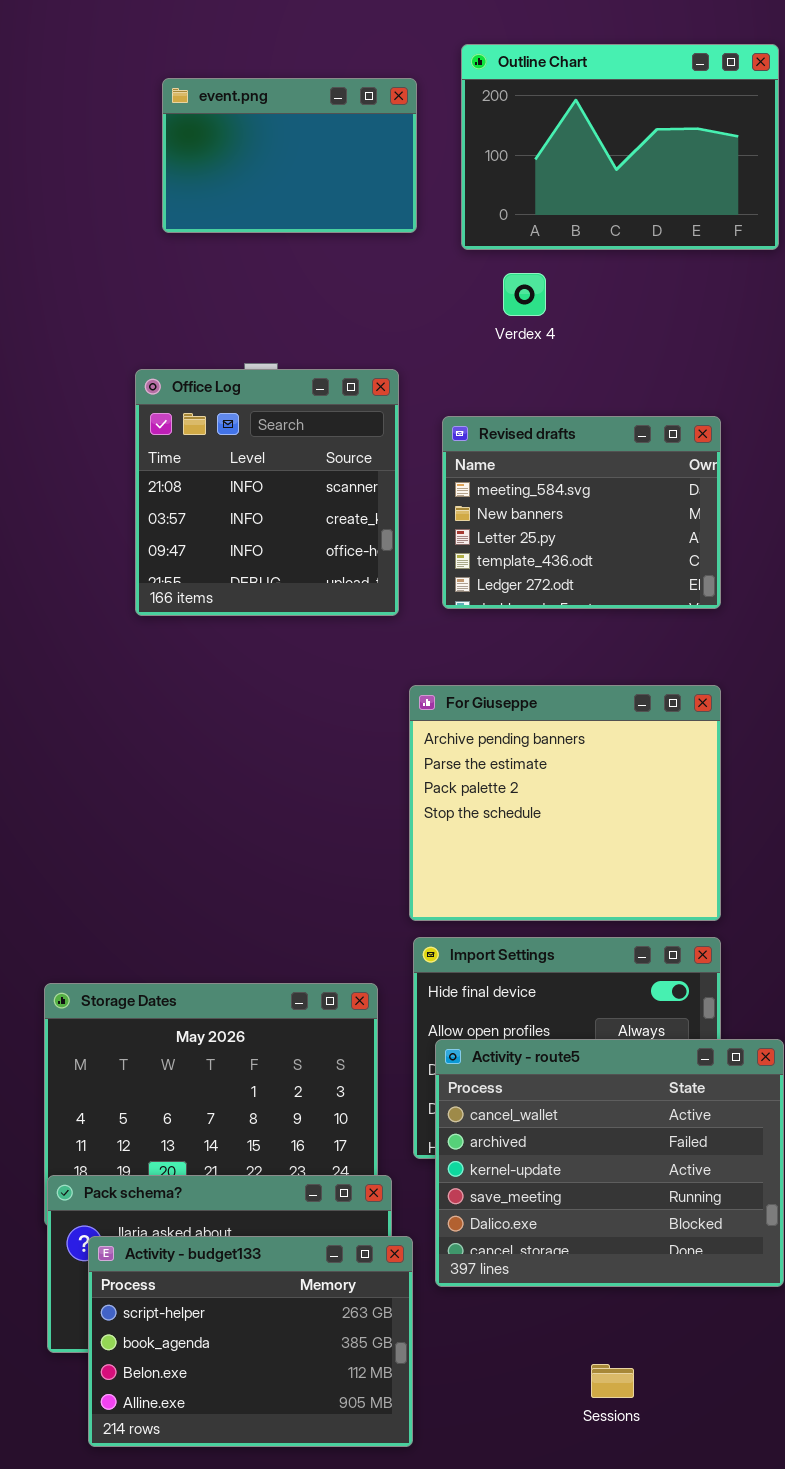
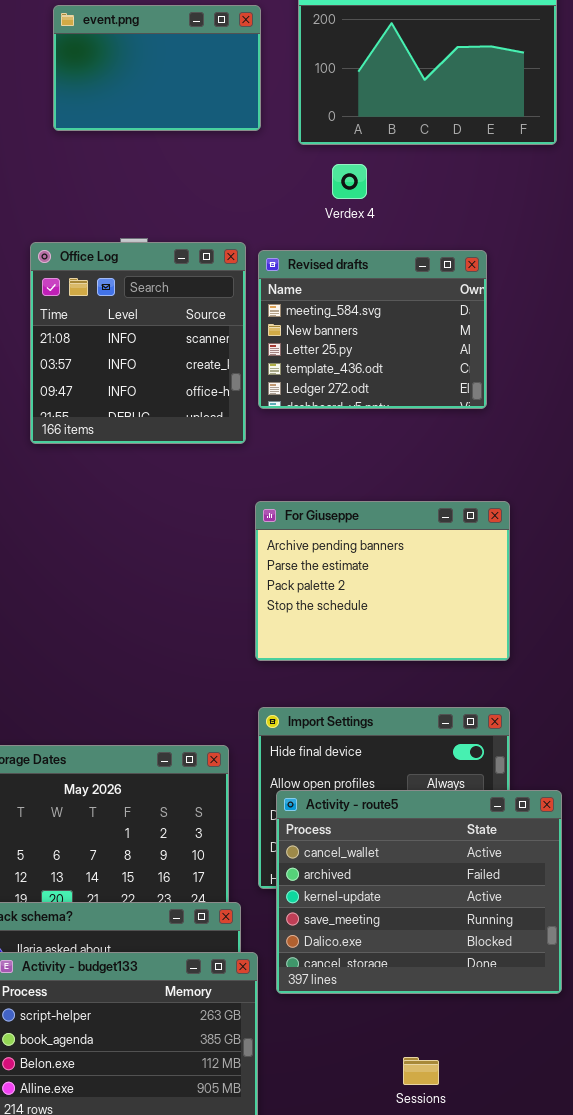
Revised drafts: [442,416,721,609] -> [258,250,487,409], moved
For Giuseppe: [409,685,721,921] -> [255,501,510,661], resized

